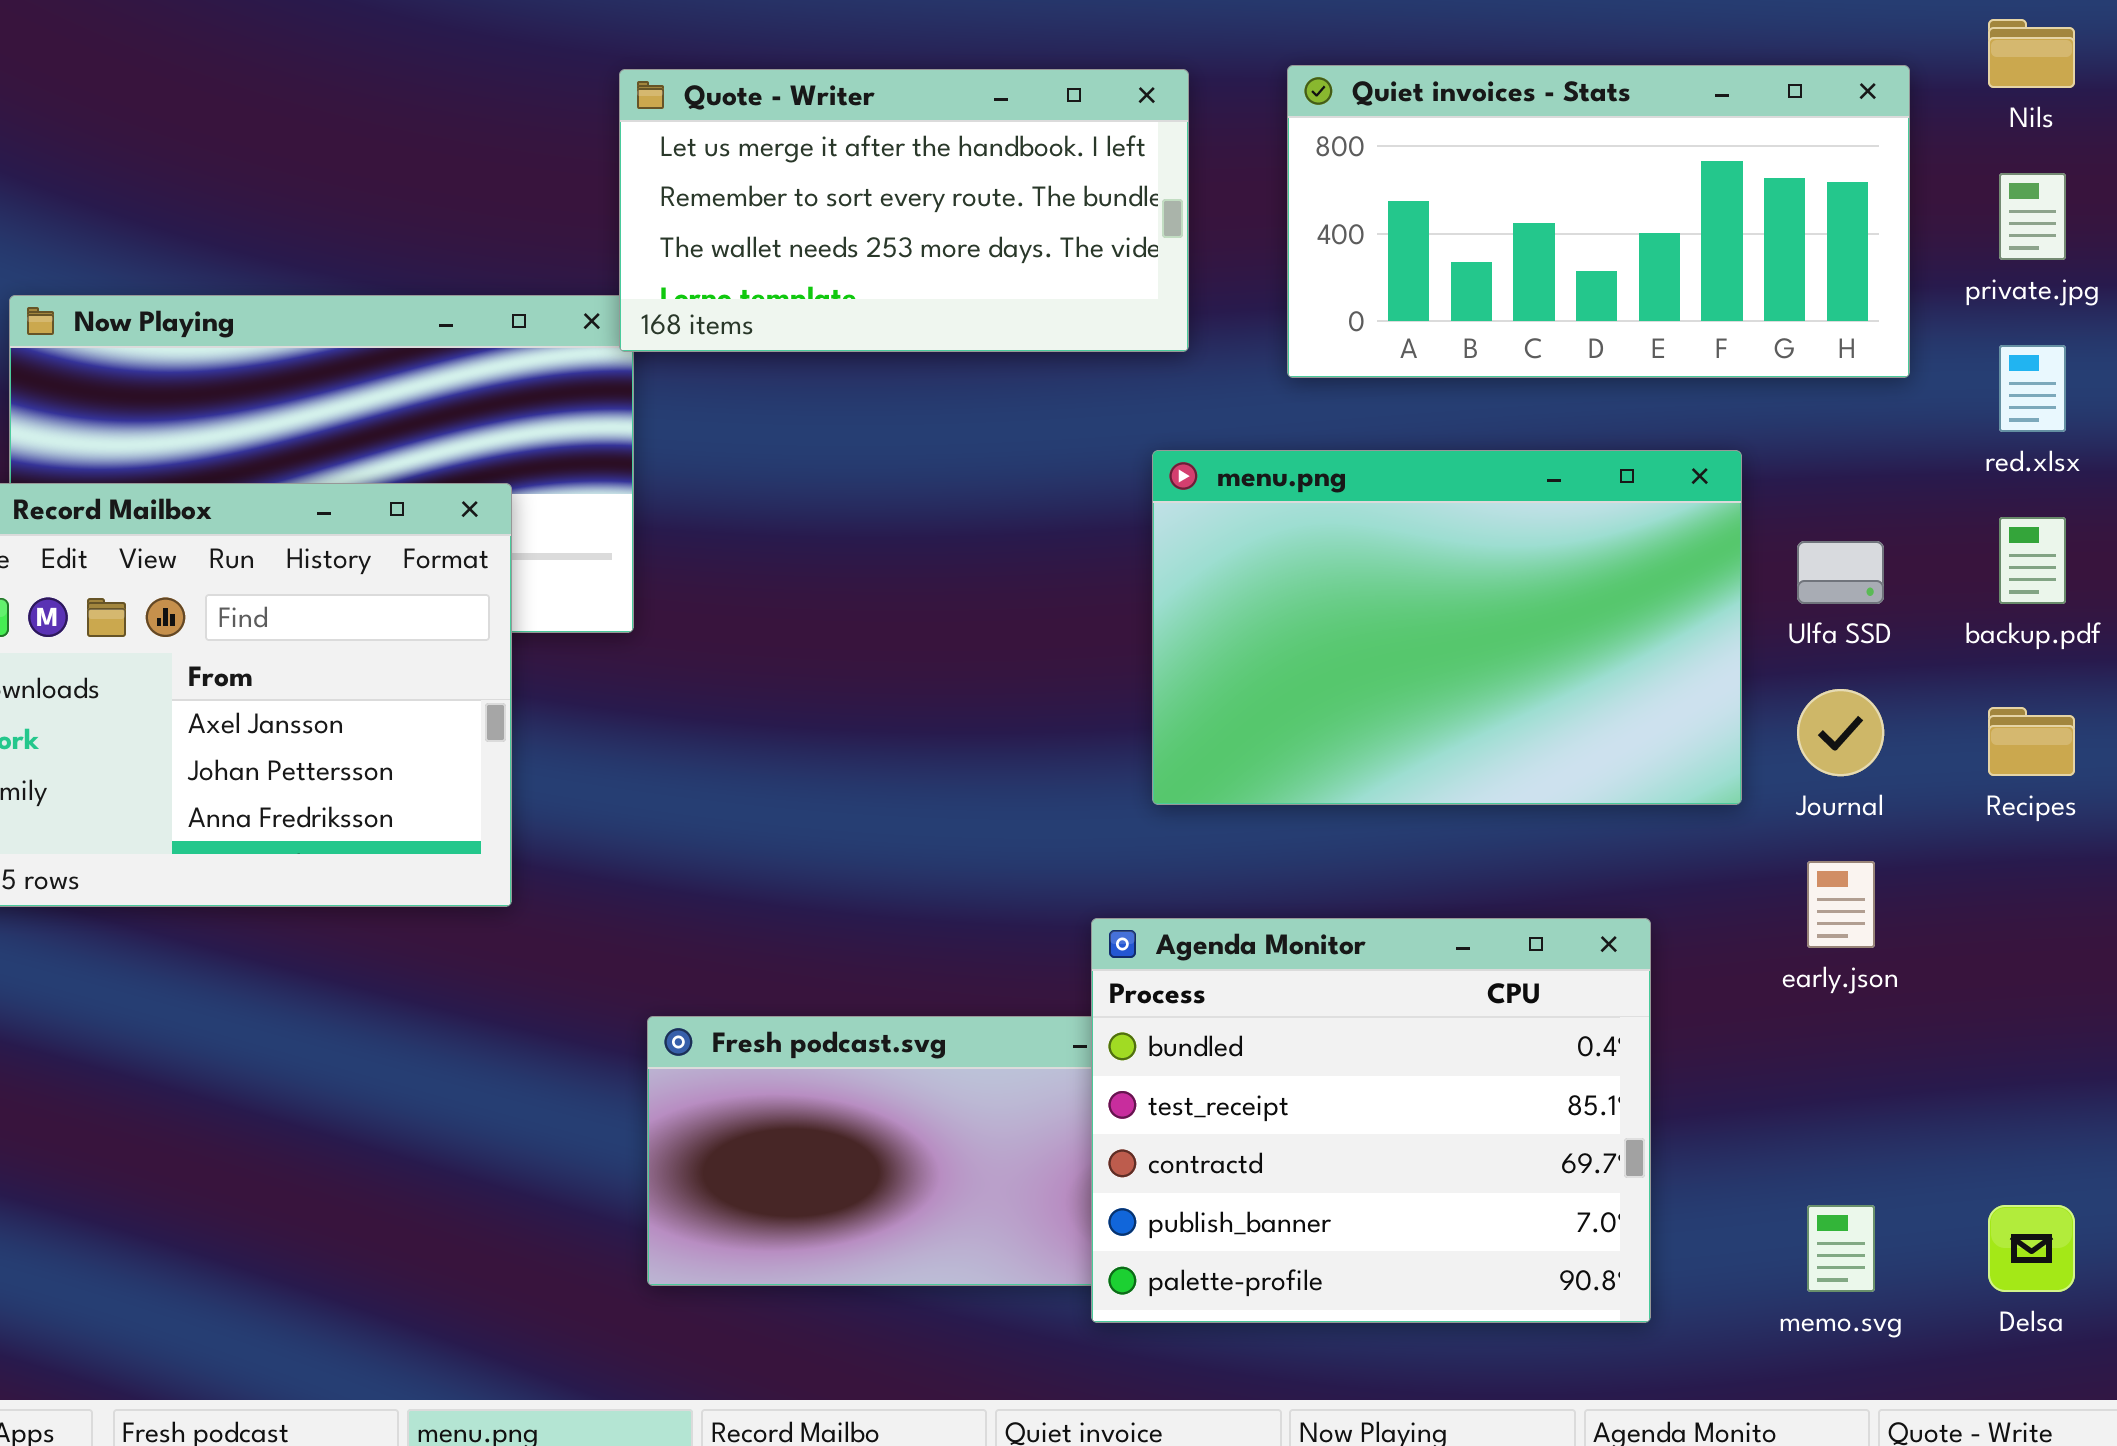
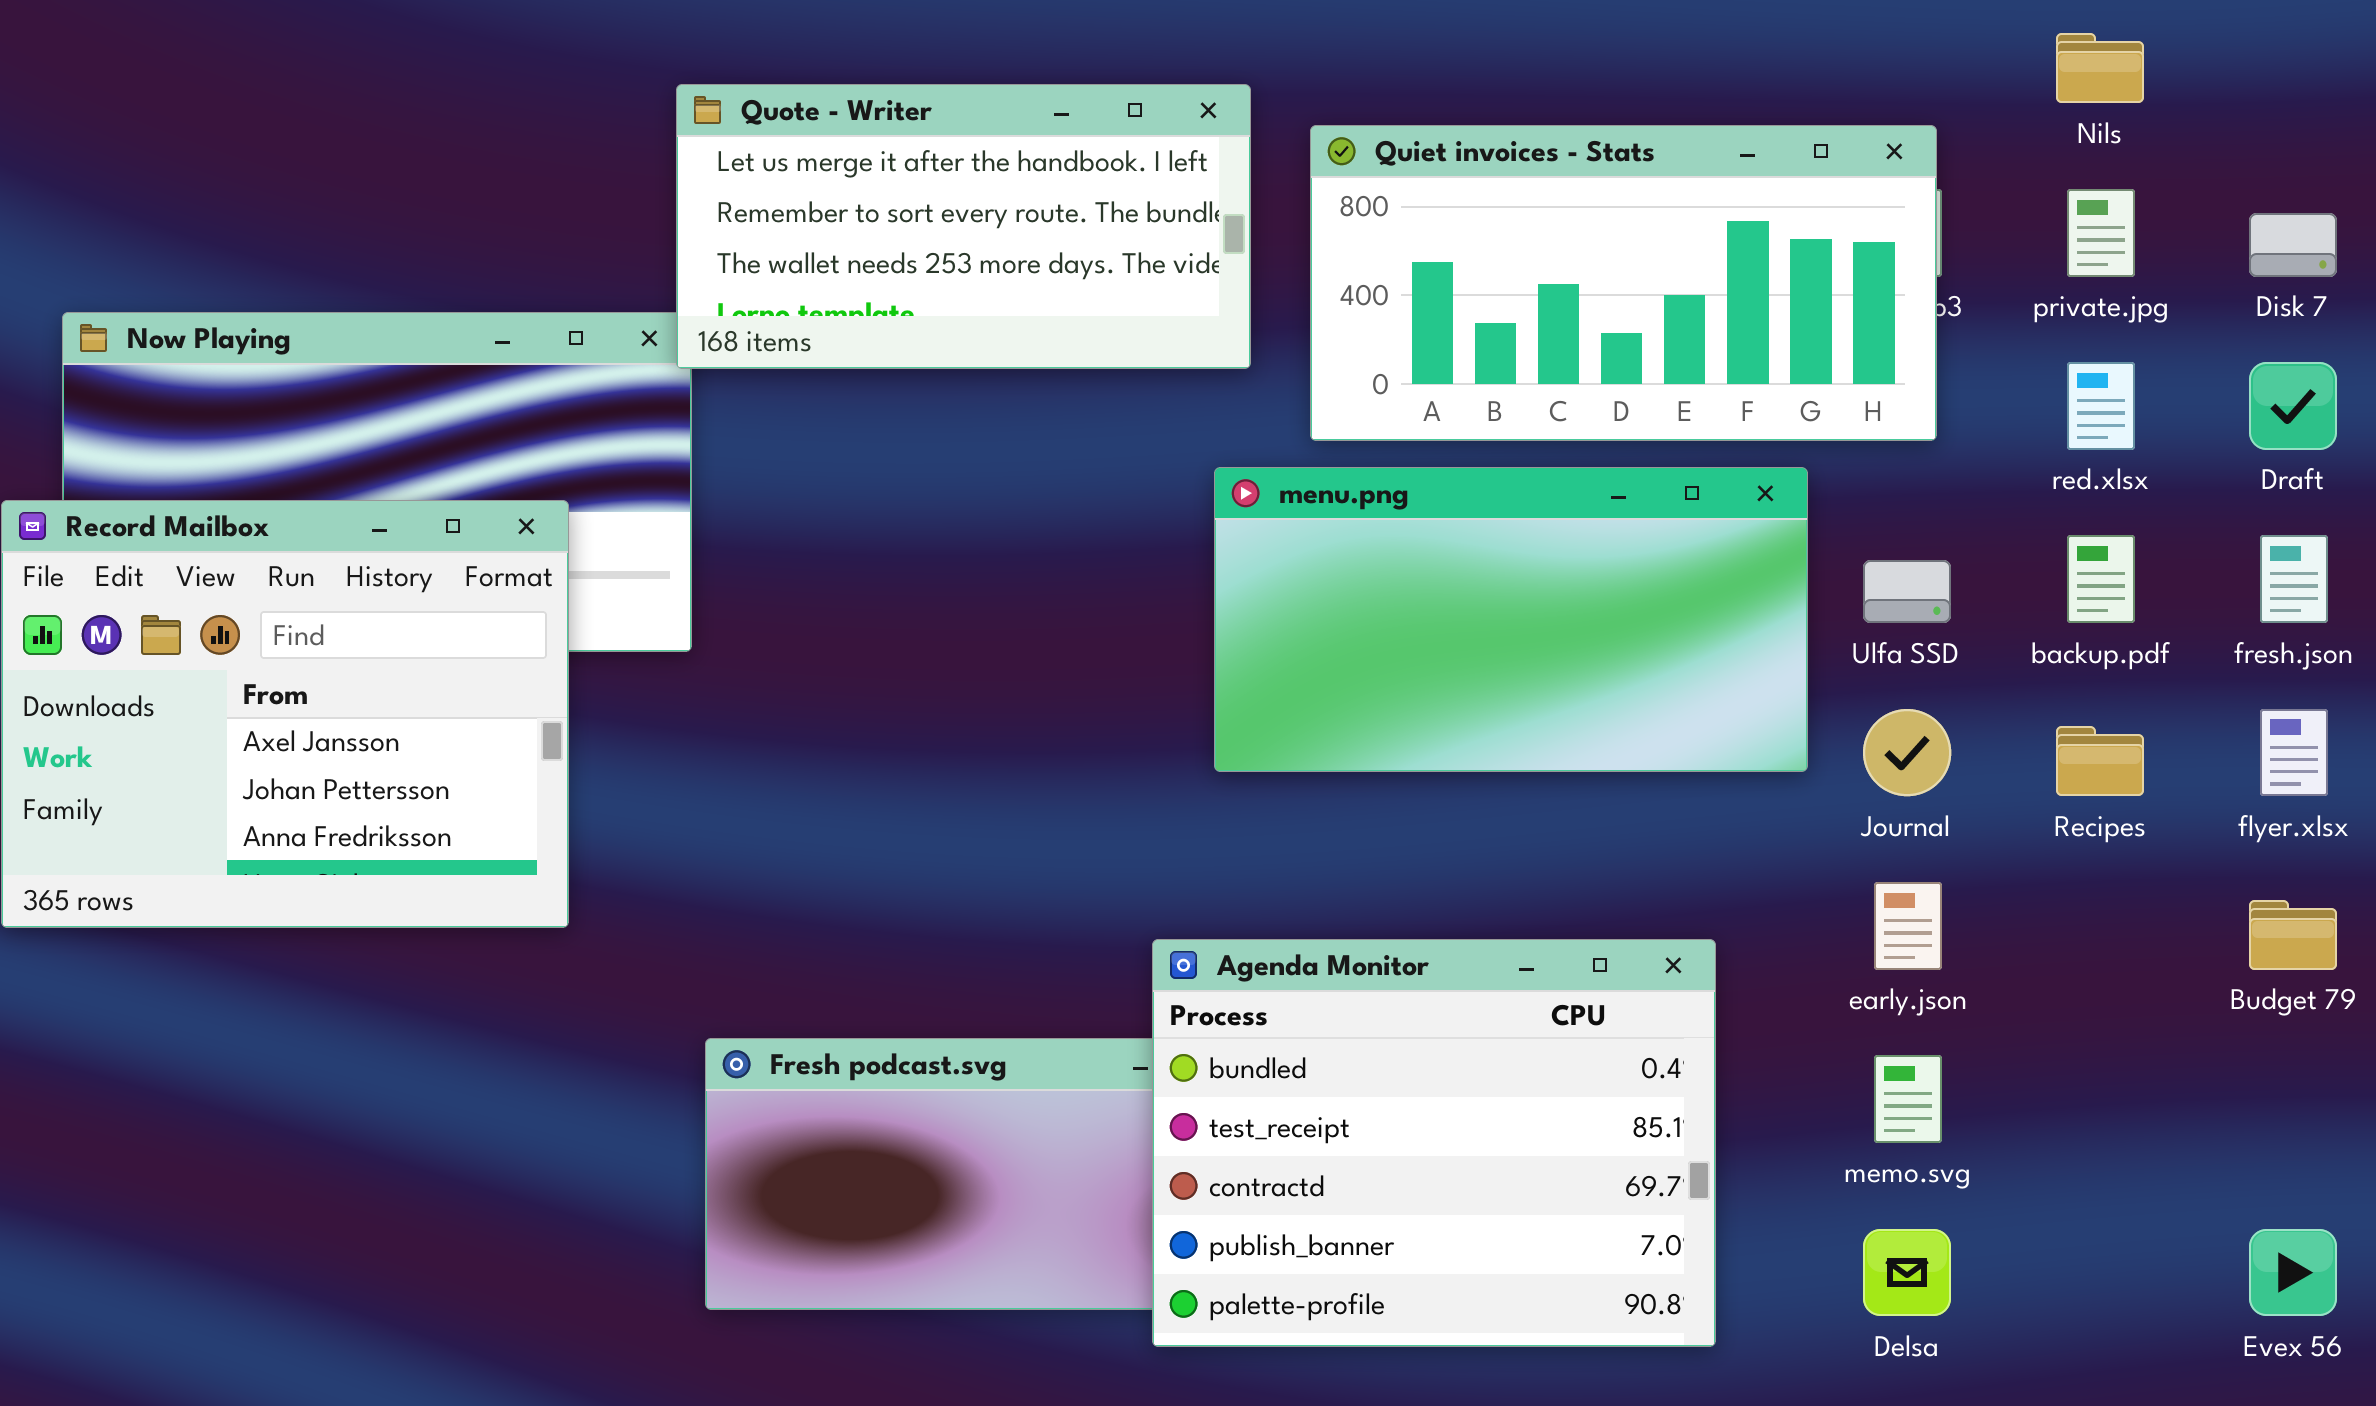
Quiet invoices - Stats: [1287,65,1910,378] -> [1310,125,1937,441], moved
menu.png: [1152,450,1742,805] -> [1214,467,1808,772], resized
memo.svg: [1807,1205,1875,1292] -> [1874,1055,1942,1143], moved
Delsa: [1988,1205,2075,1292] -> [1863,1229,1951,1316], moved

